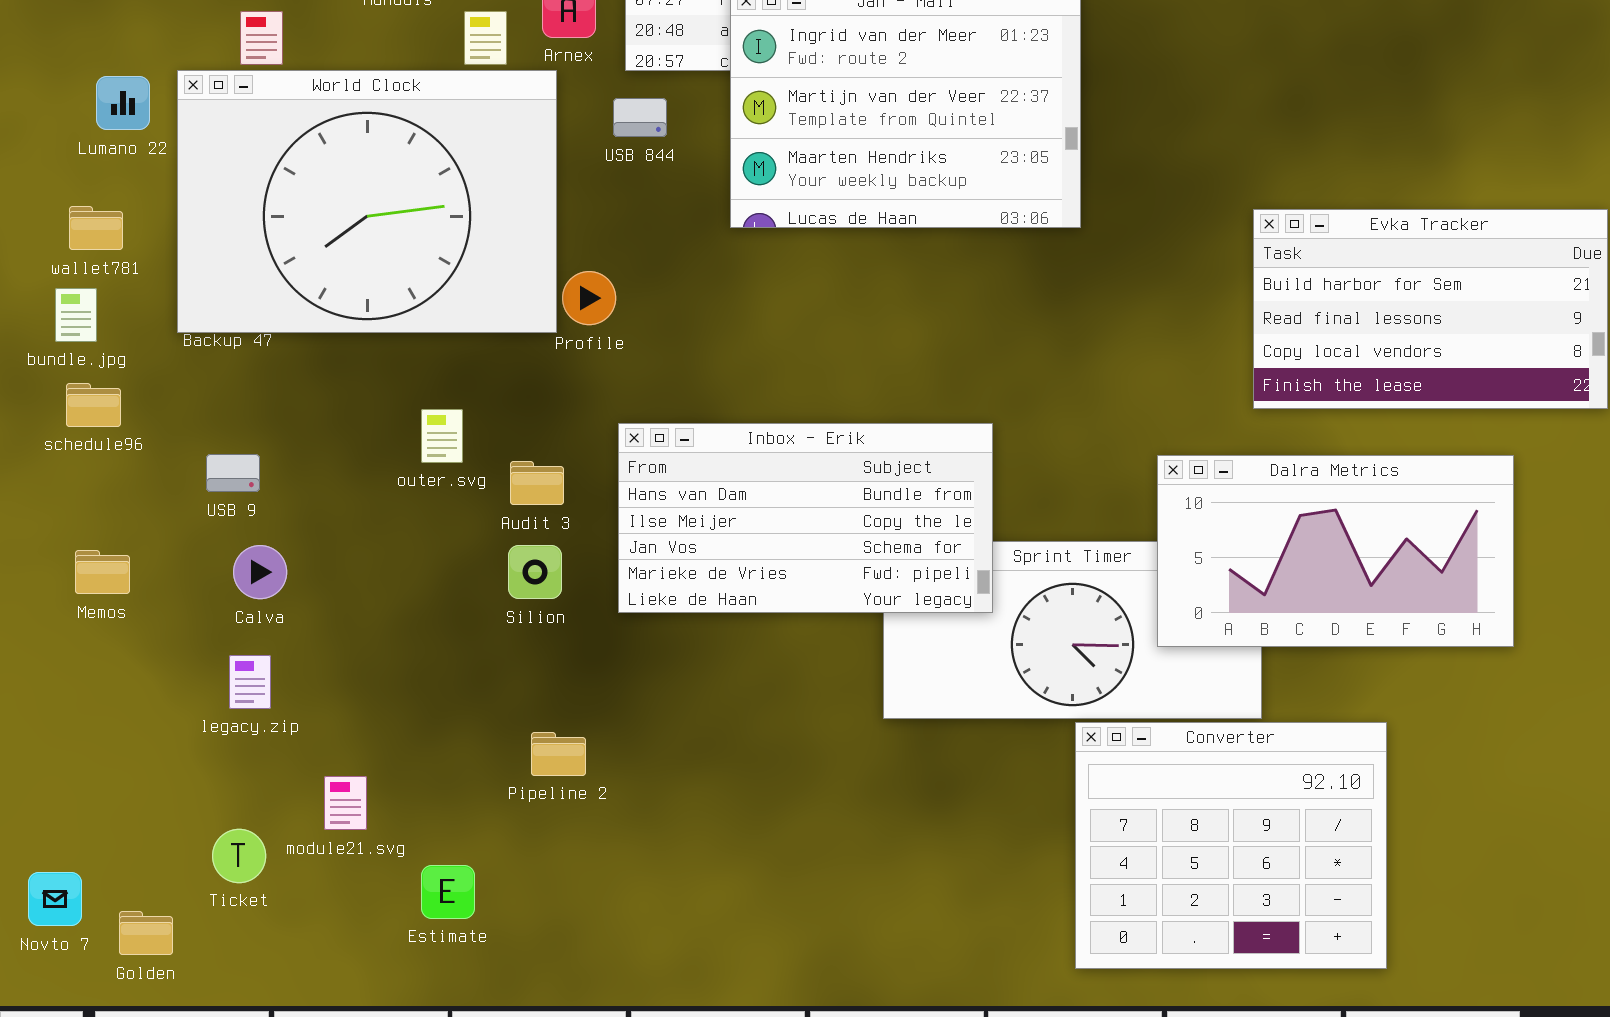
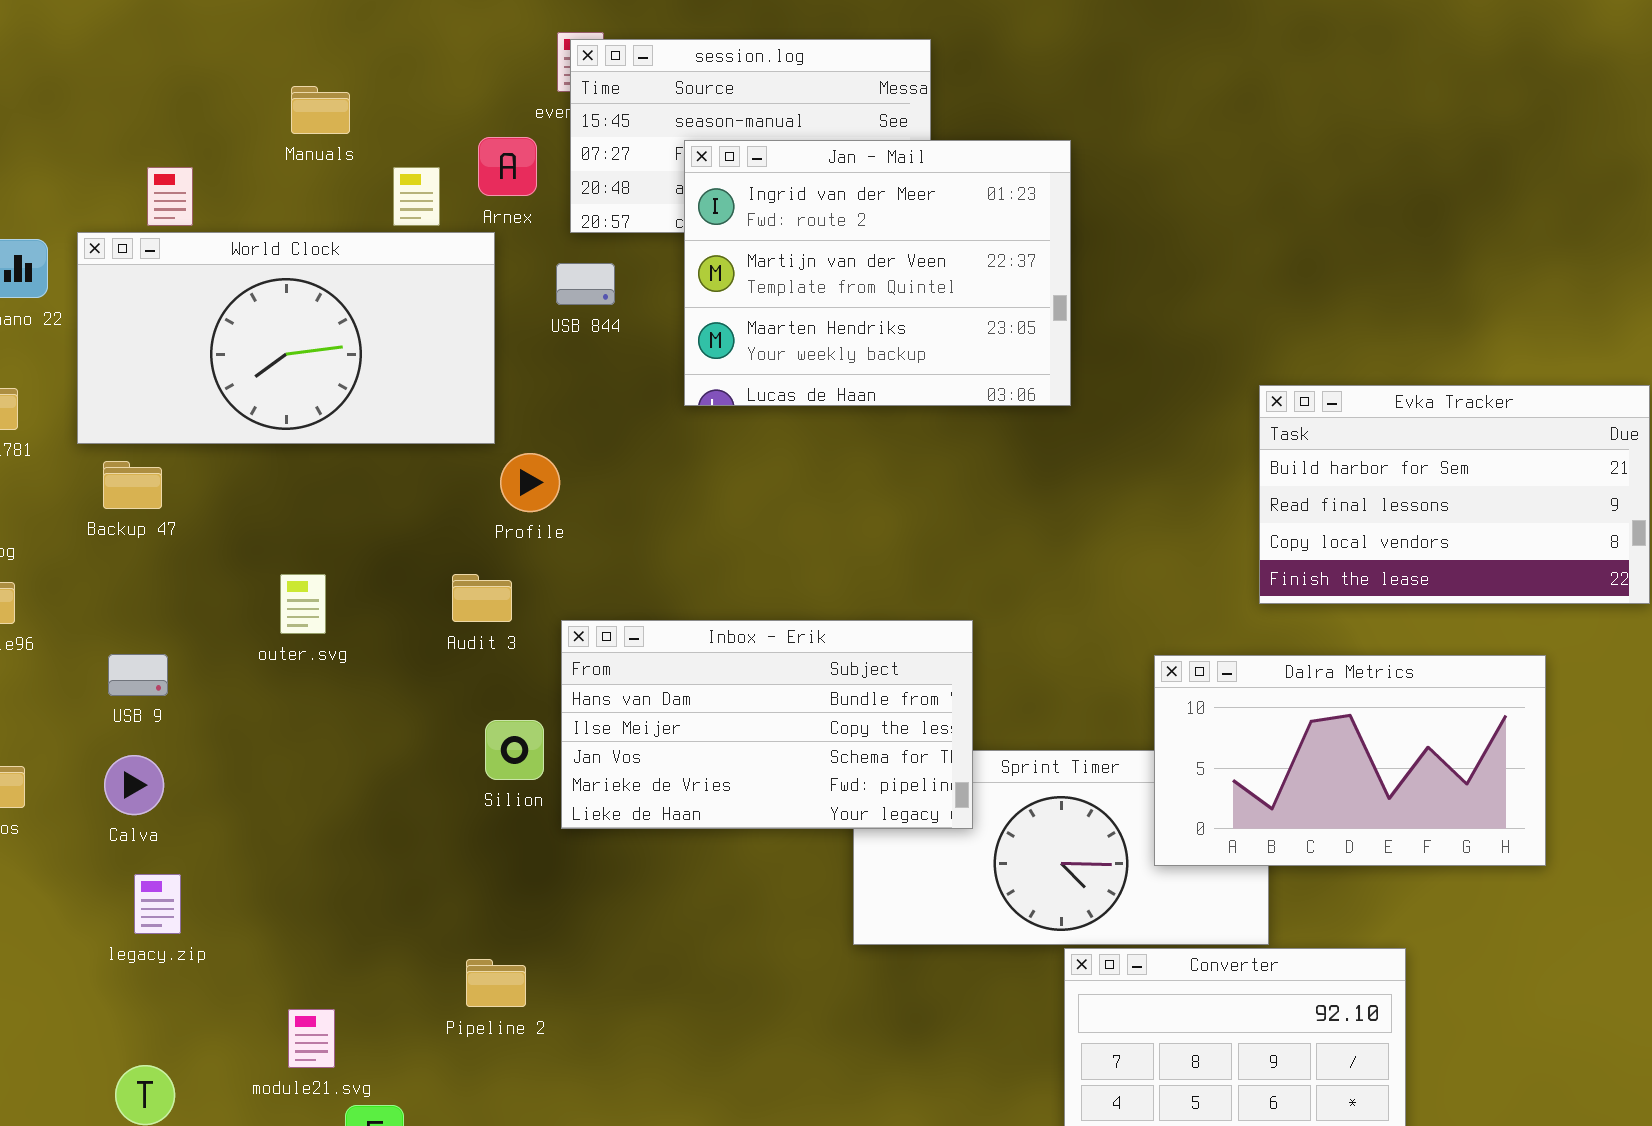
World Clock: [177,70,557,333] -> [77,232,495,444], resized
outer.svg: [421,409,463,463] -> [280,574,326,634], moved
Audit 3: [510,461,564,505] -> [452,574,512,622], moved
Calva: [233,545,287,599] -> [104,755,164,815], moved
Silion: [508,545,562,599] -> [485,720,544,780], moved
module21.svg: [324,776,367,830] -> [288,1009,335,1068], moved

